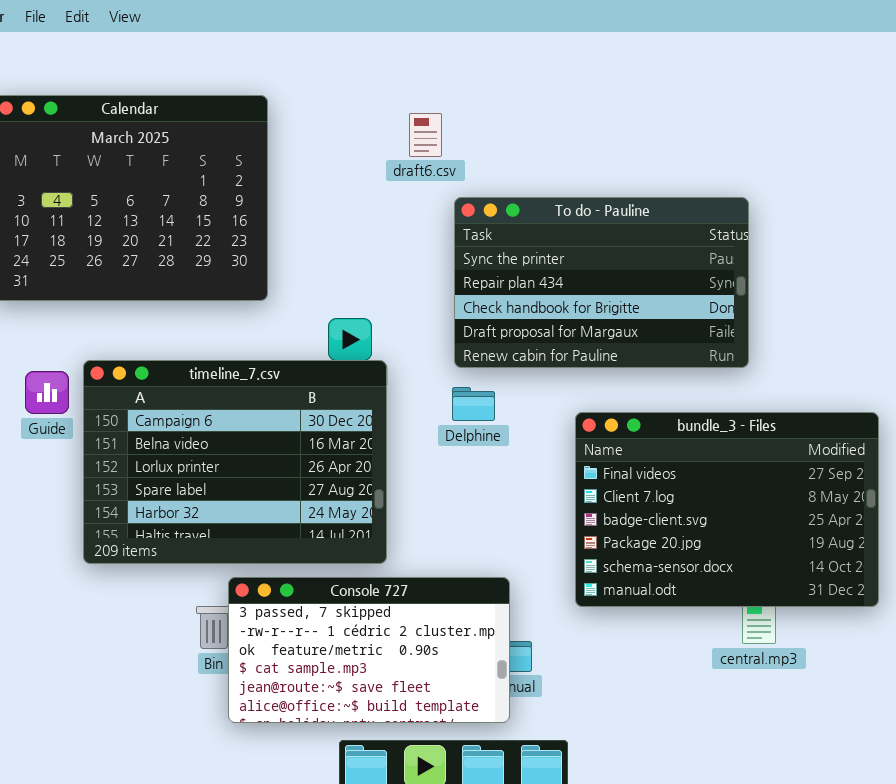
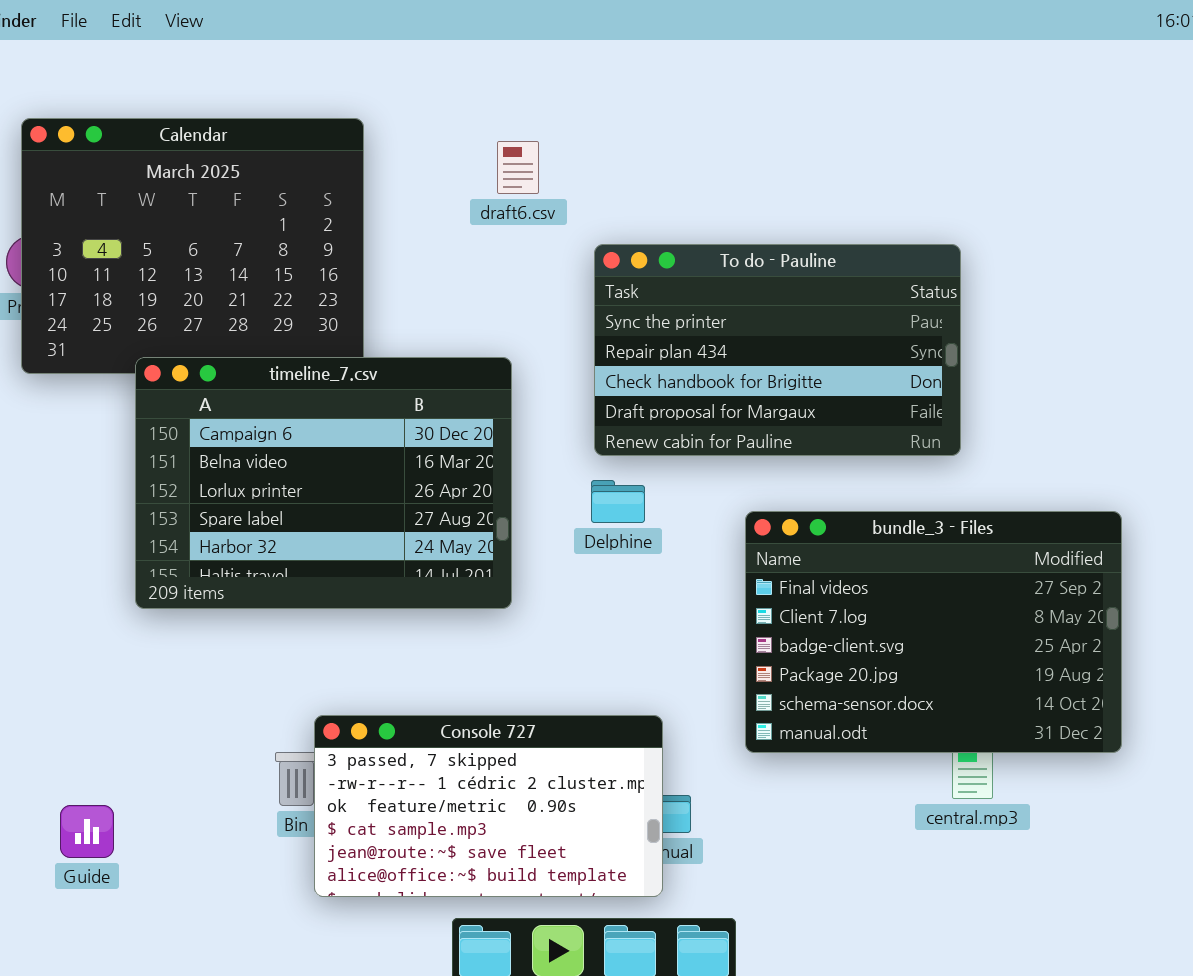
draft6.csv: [409,113,442,157] -> [497,141,539,194], moved
timeline_7.csv: [83,360,387,564] -> [135,357,512,609], moved
Guide: [25,371,69,414] -> [60,805,114,858], moved

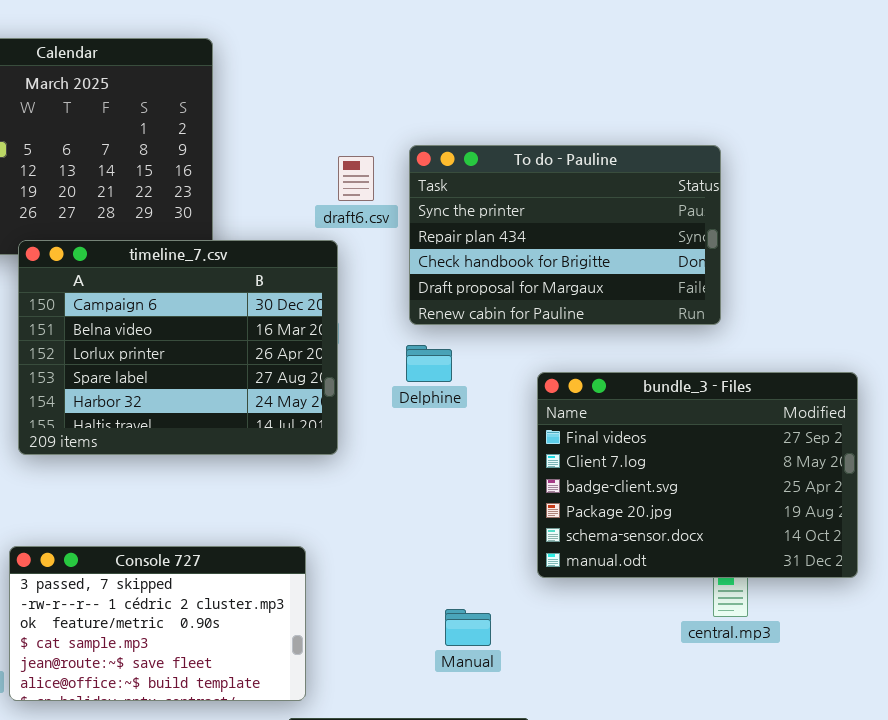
draft6.csv: [497,141,539,194] -> [338,156,374,201], moved
Console 727: [314,715,663,897] -> [9,546,306,701], moved

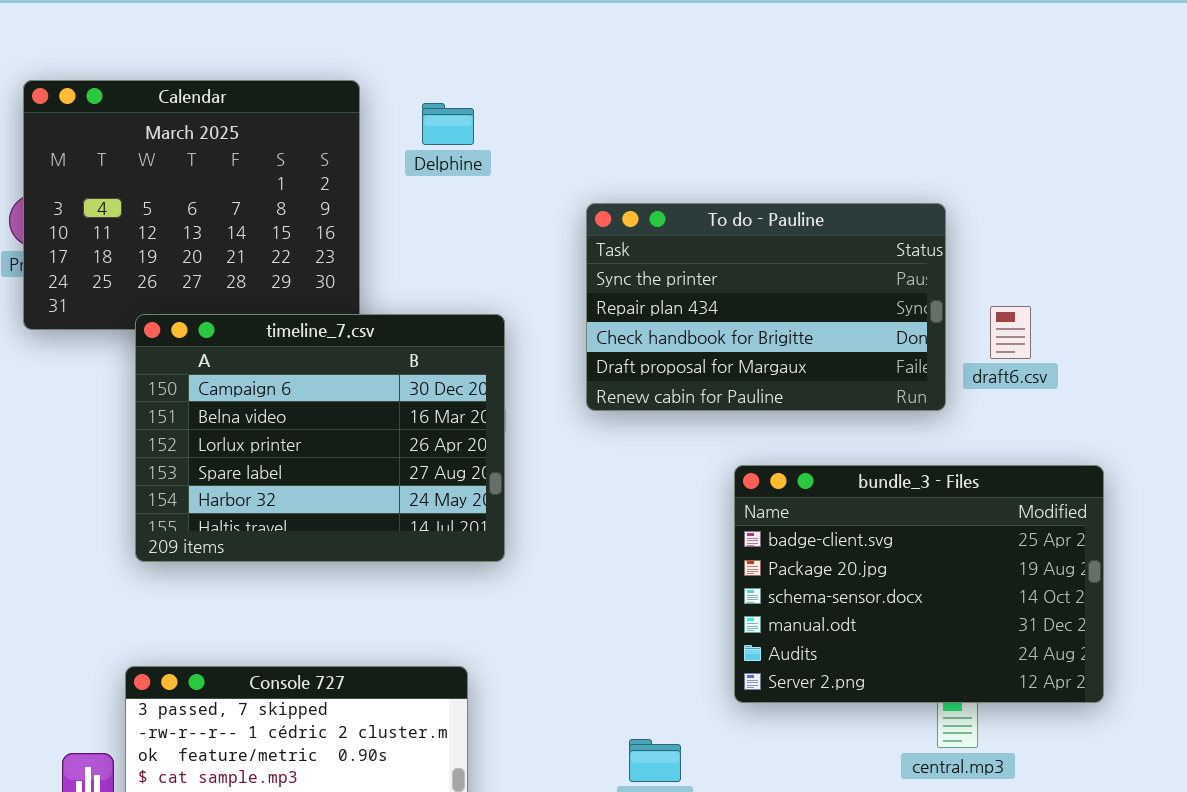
draft6.csv: [338,156,374,201] -> [990,306,1031,359], moved
Delphine: [406,345,452,382] -> [422,103,474,145], moved
bundle_3 - Files: [537,372,858,578] -> [734,465,1104,703], scrolled down 2 rows

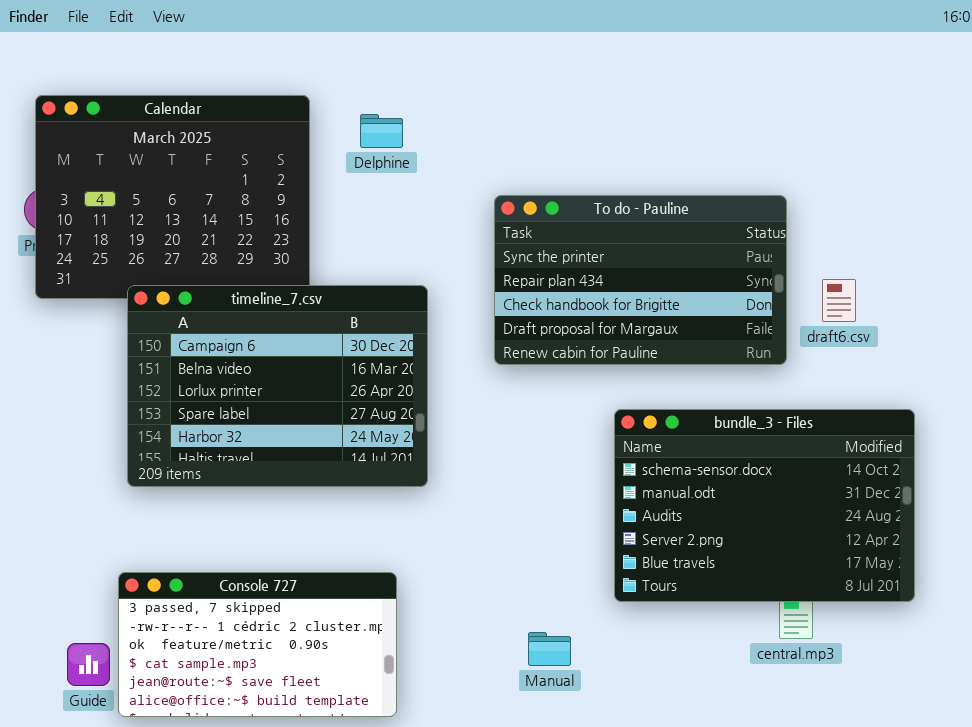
bundle_3 - Files: [734,465,1104,703] -> [614,409,915,602], scrolled down 2 rows

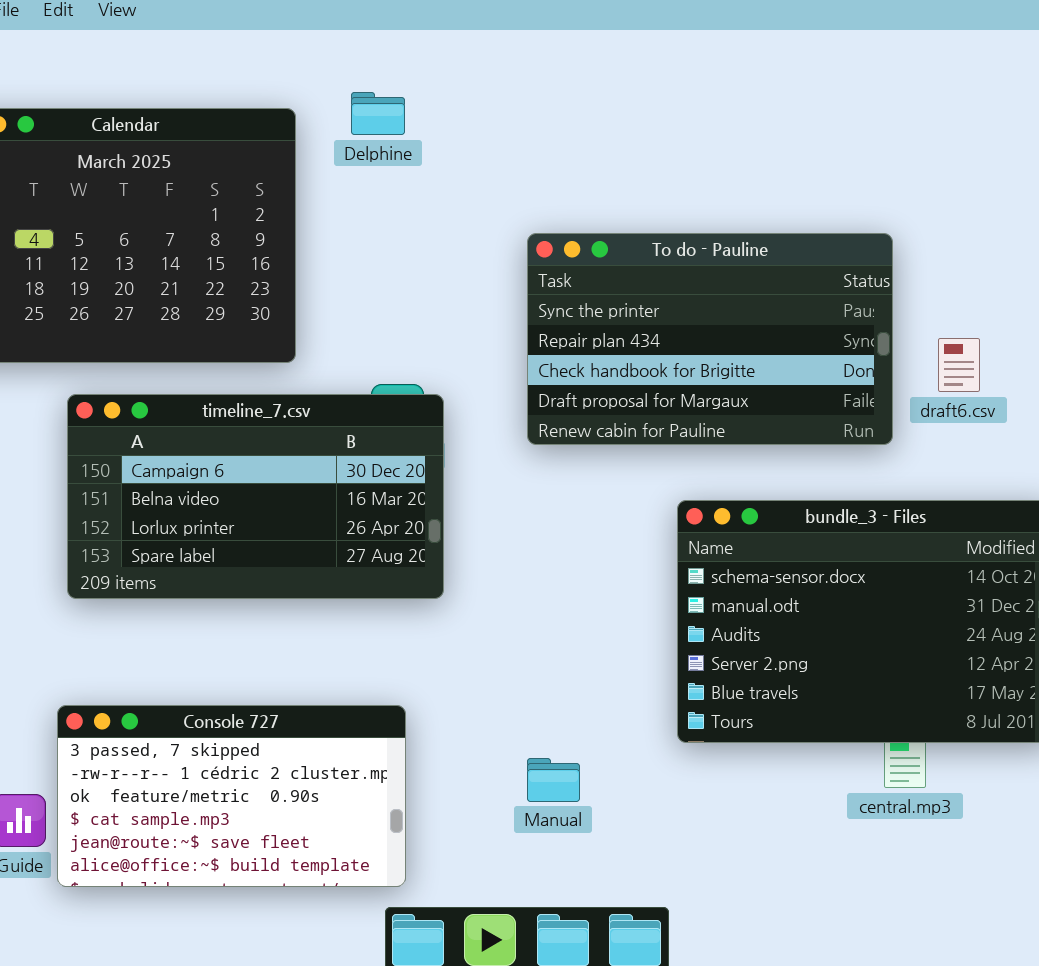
Delphine: [360,114,403,148] -> [351,92,405,135], moved
timeline_7.csv: [127,285,428,487] -> [67,394,444,599], resized
Manual: [528,632,571,666] -> [527,758,580,802], moved

